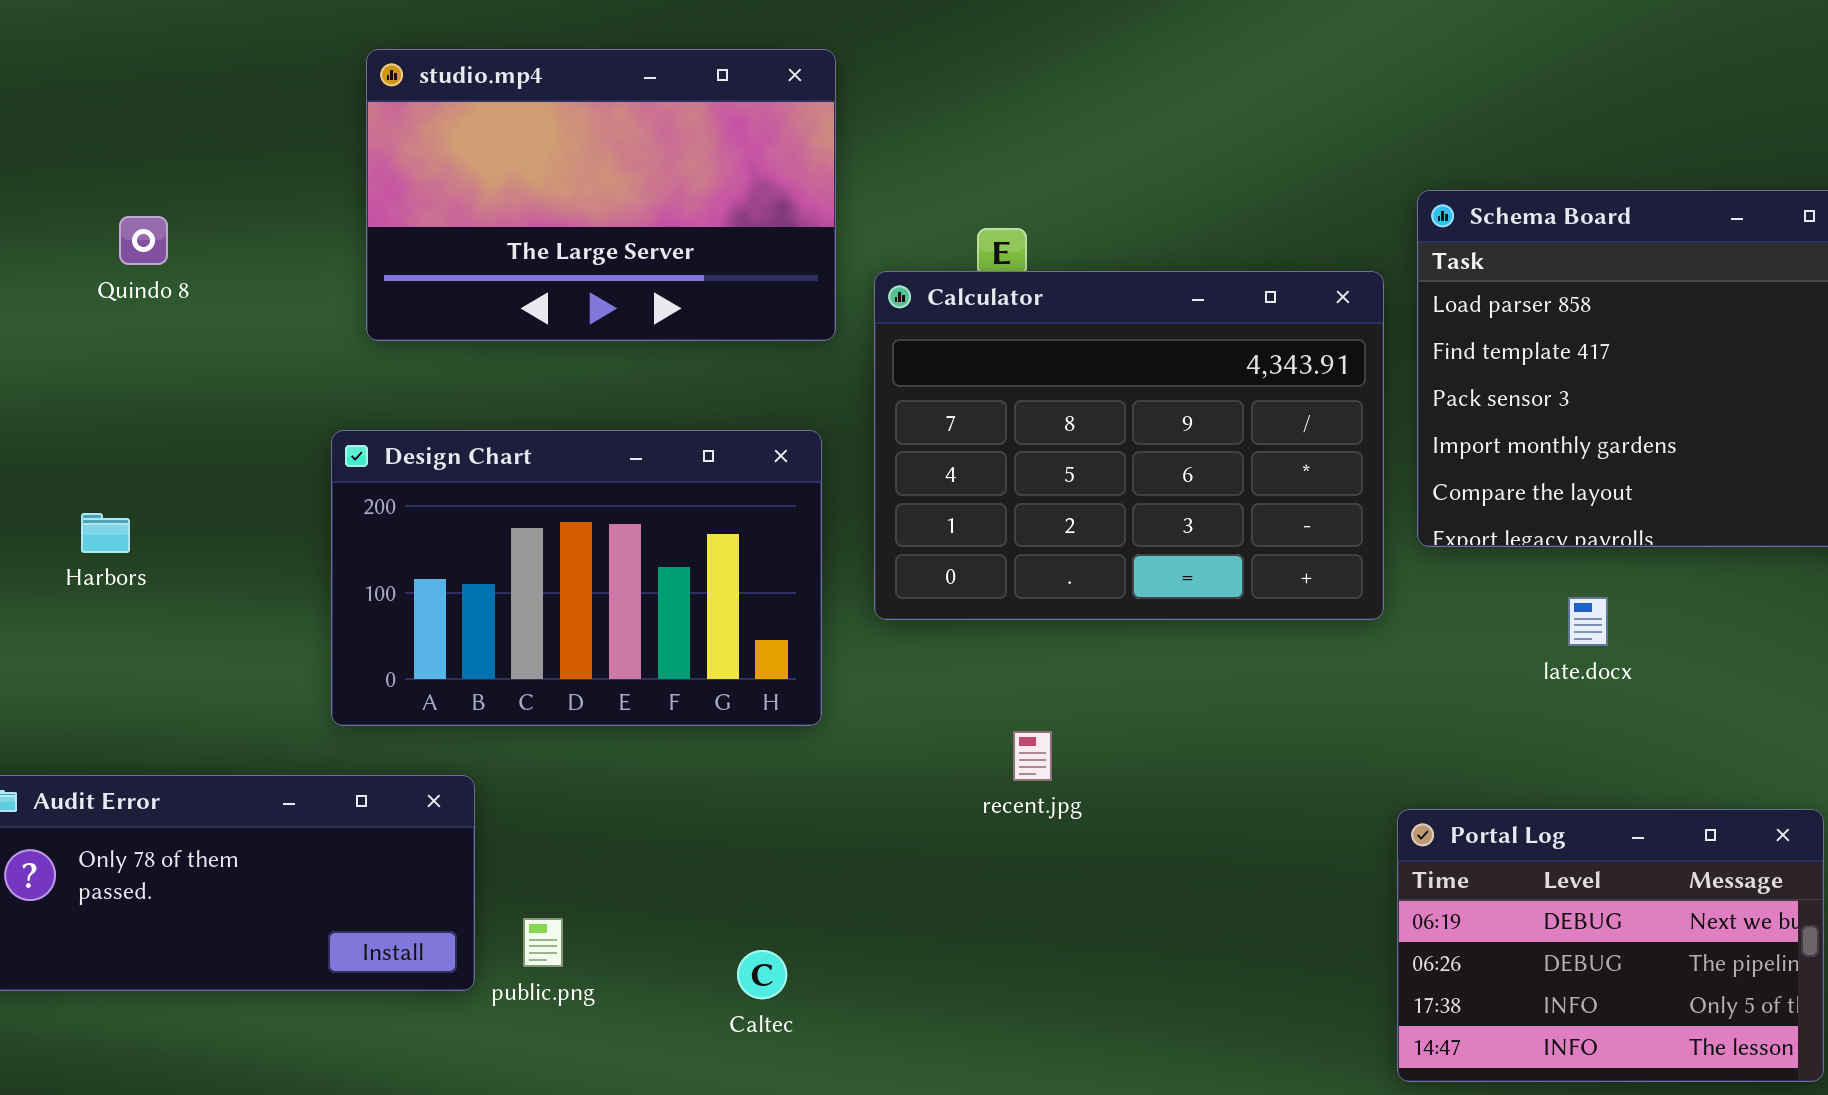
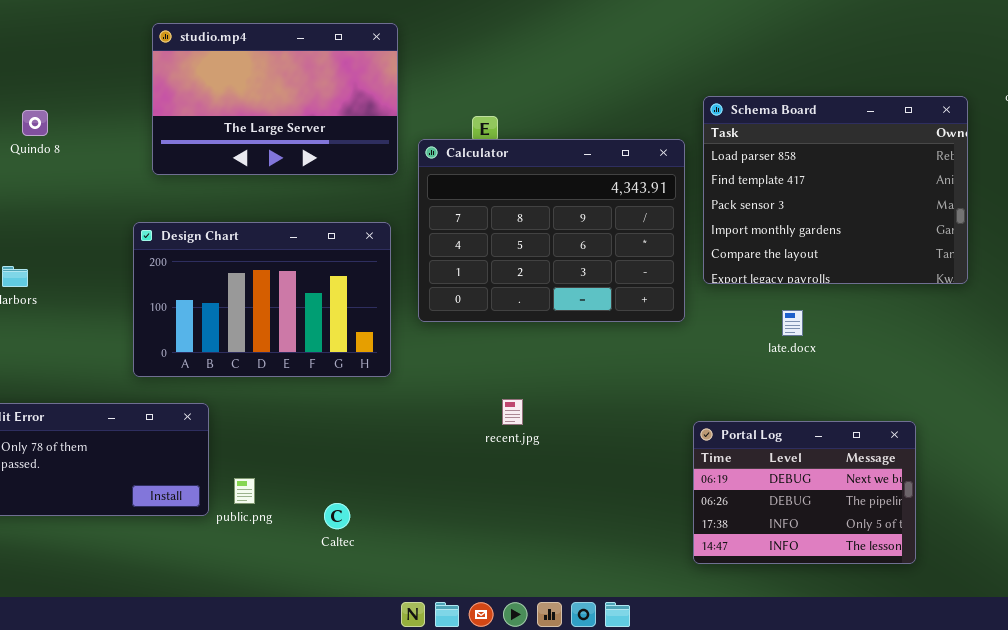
recent.jpg: [1013,731,1052,781] -> [502,399,523,425], moved
Caltec: [737,950,787,999] -> [324,503,350,529], moved

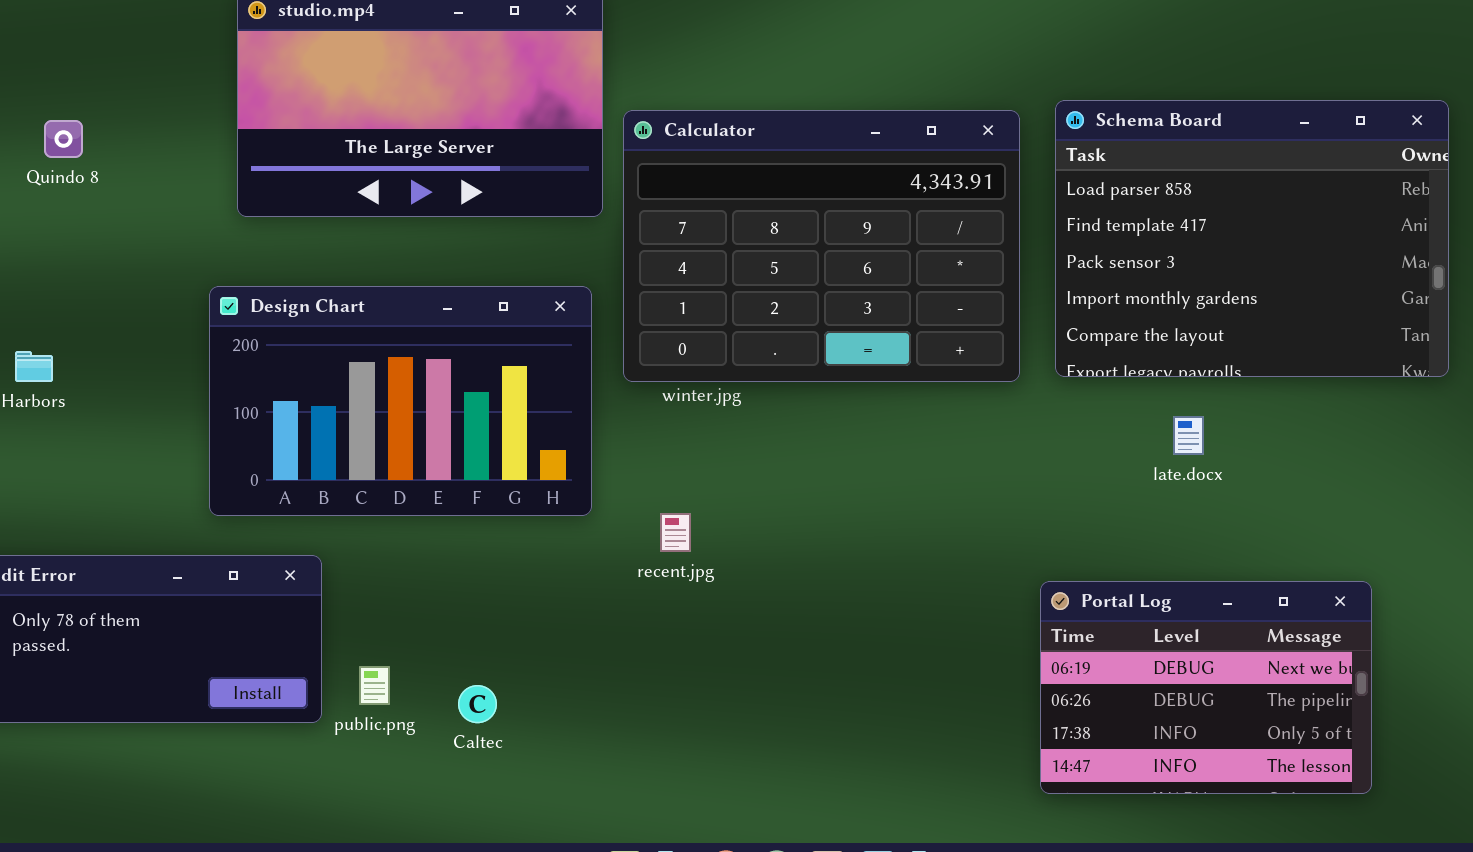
Calculator: [418,139,685,322] -> [623,110,1020,382], moved
recent.jpg: [502,399,523,425] -> [660,513,691,552], moved
Caltec: [324,503,350,529] -> [458,685,497,723], moved

